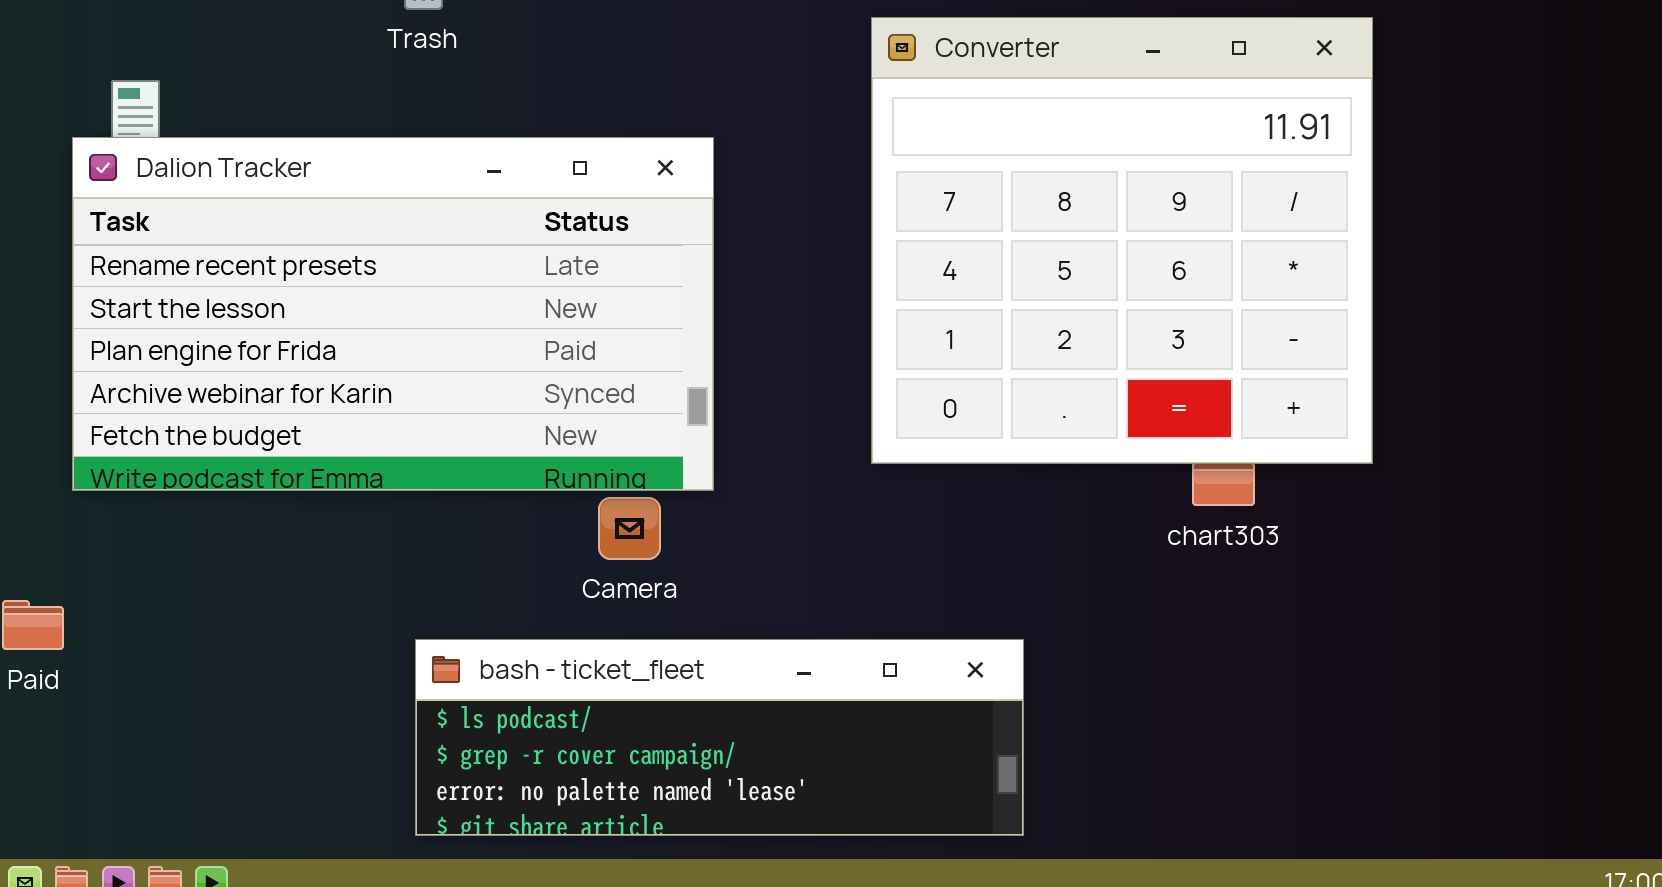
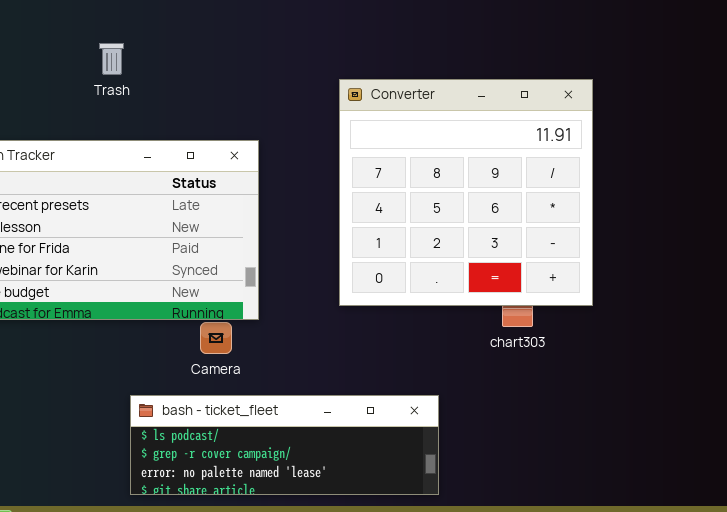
bash - ticket_fleet: [415,639,1024,836] -> [130,395,439,495], moved

